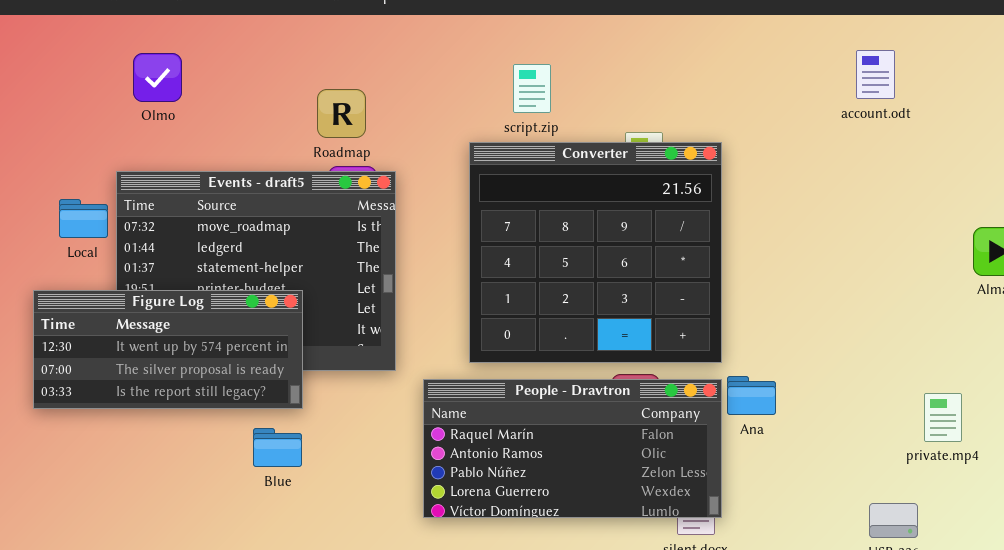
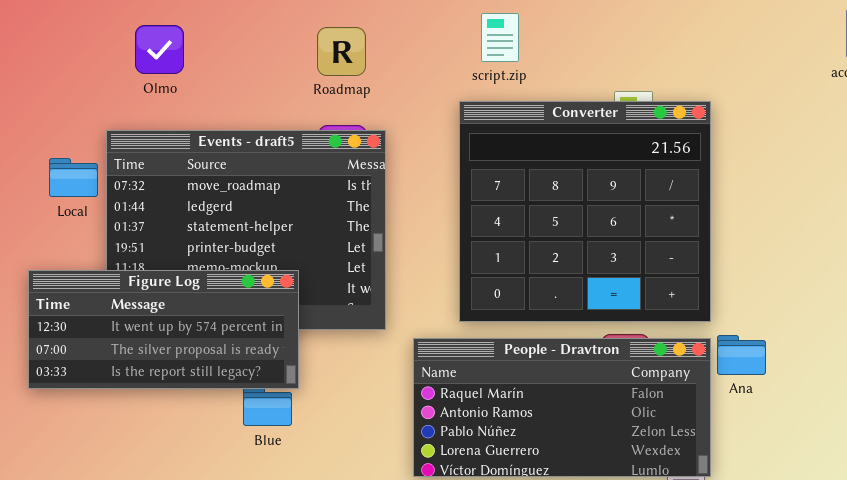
Olmo: [133,53,182,102] -> [135,25,184,74], moved
script.zip: [513,64,551,113] -> [481,13,519,62], moved
Roadmap: [317,89,366,138] -> [317,27,366,76], moved
Figure Log: [33,290,303,409] -> [28,270,299,389], moved

